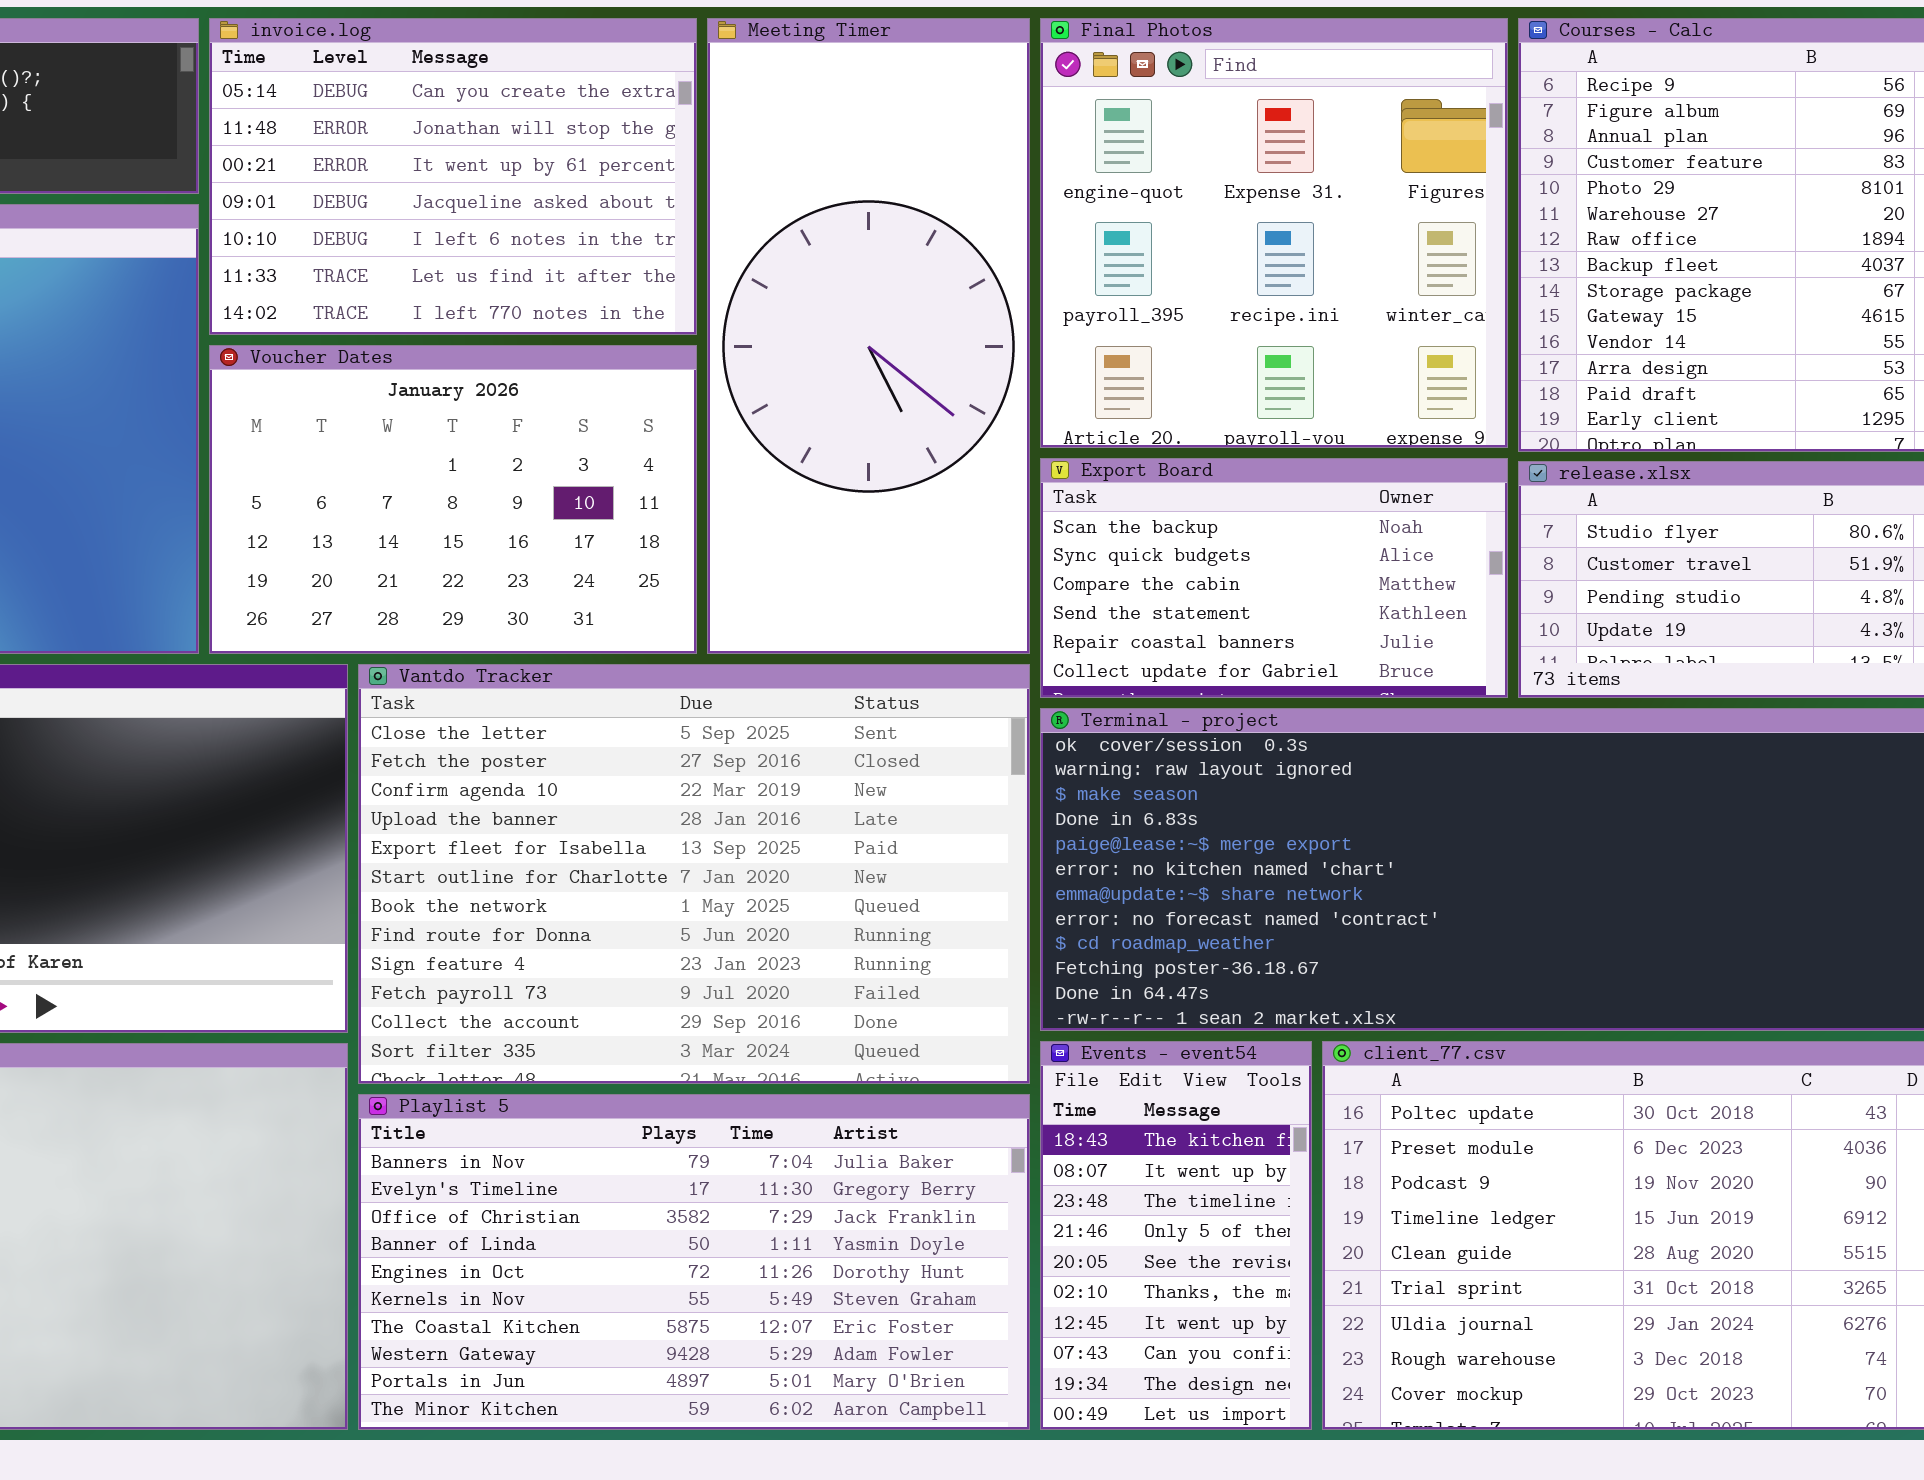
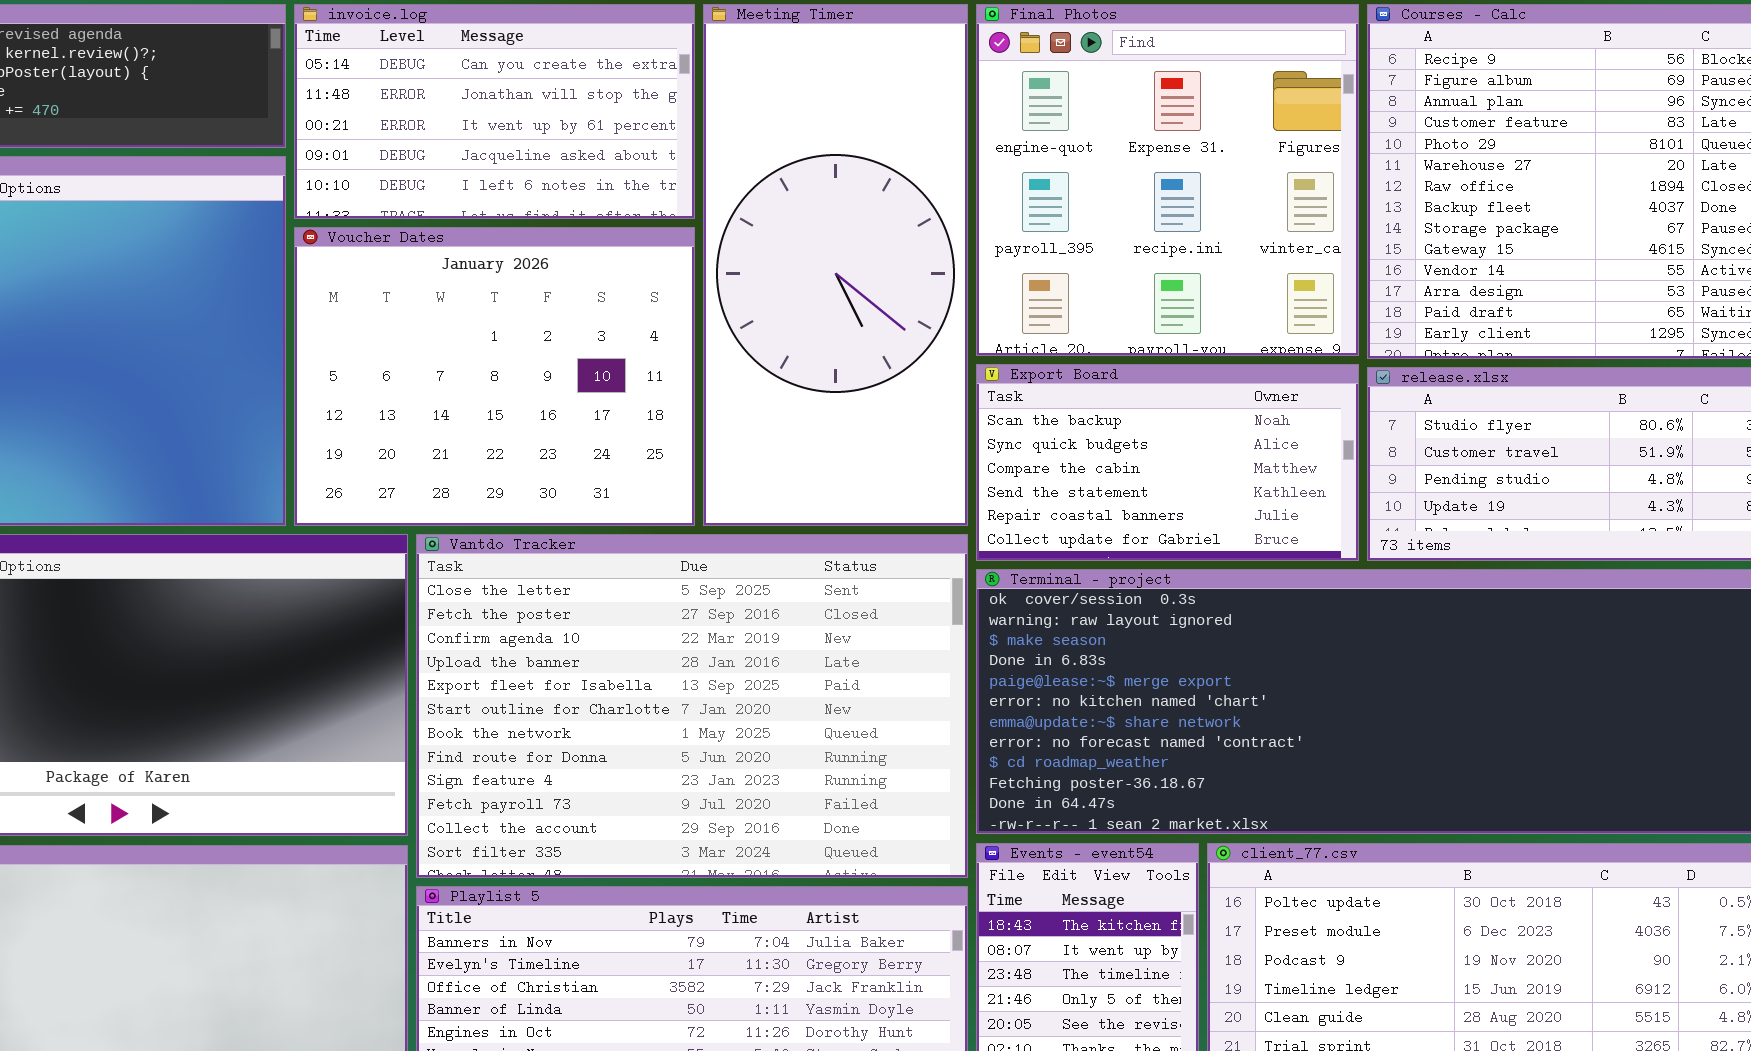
invoice.log: [209,18,697,335] -> [294,4,695,219], resized
Voucher Dates: [209,345,697,654] -> [294,227,695,526], resized

